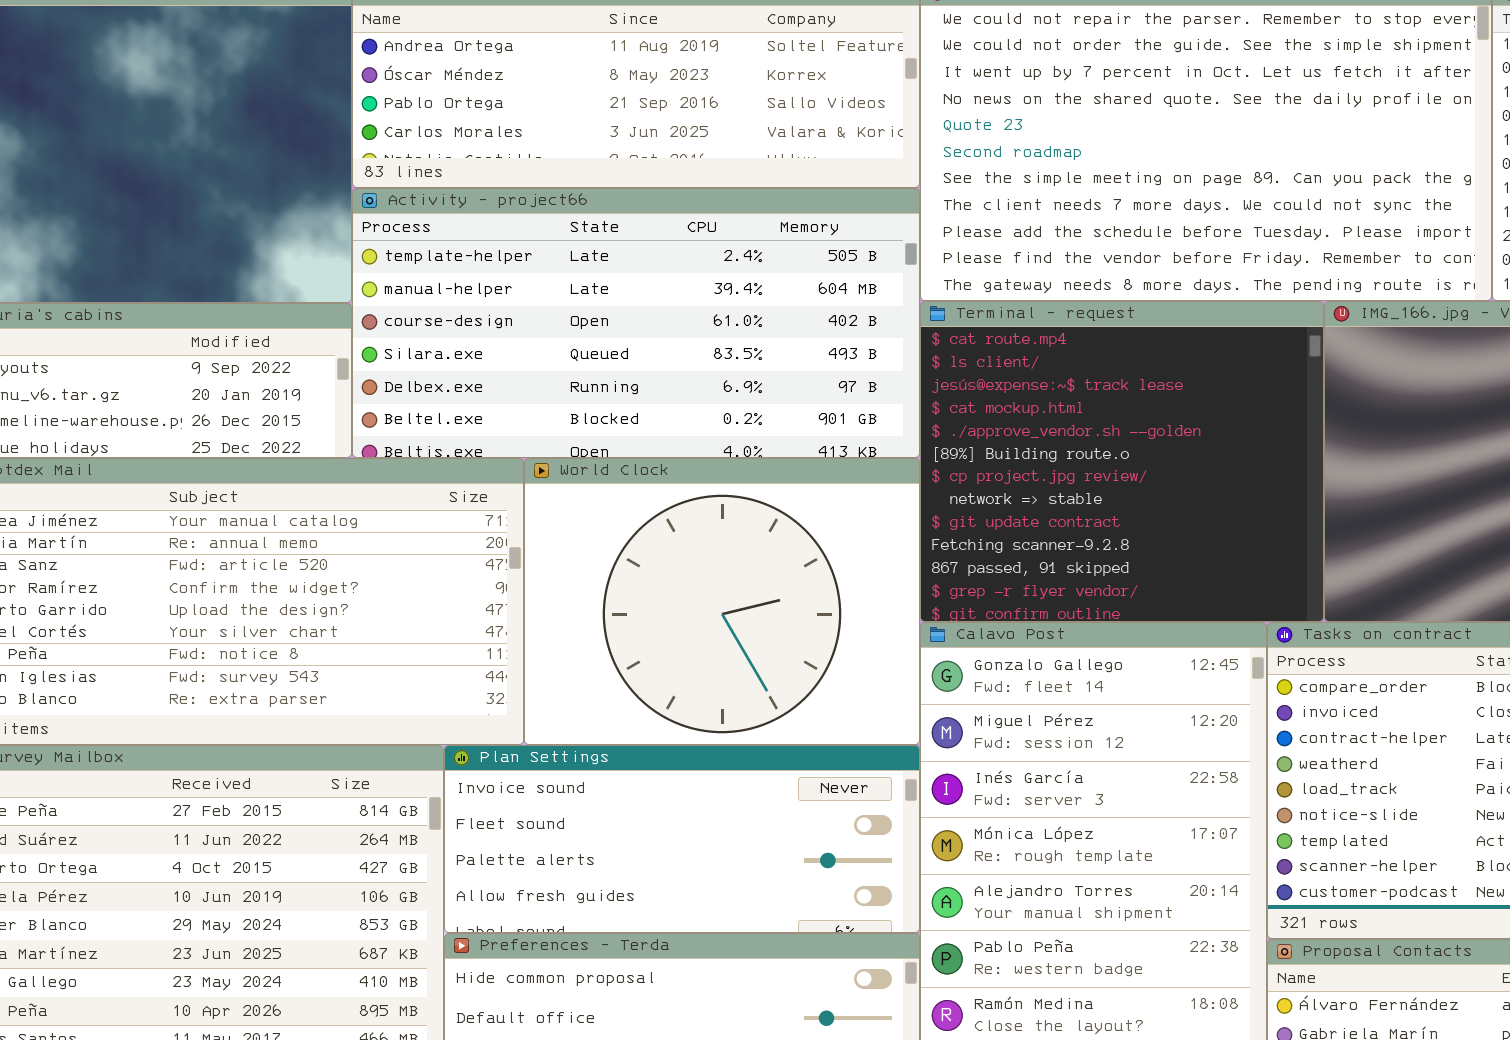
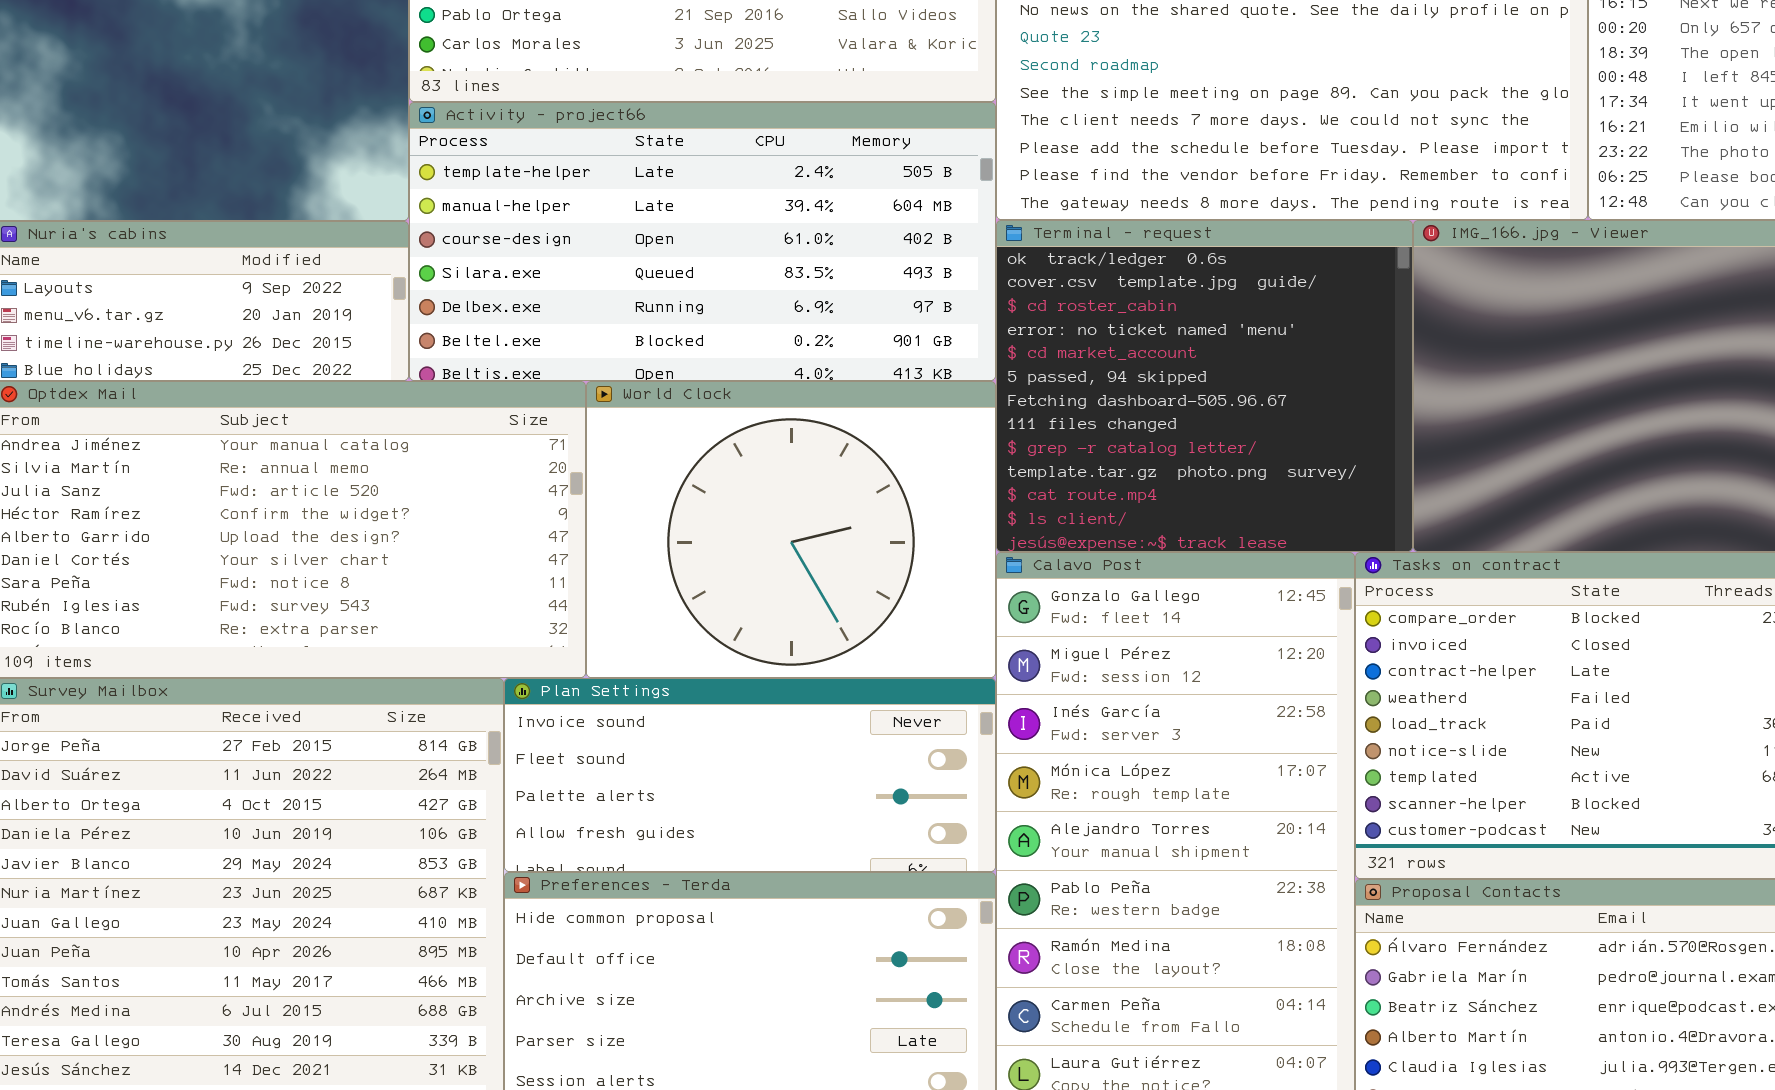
Terminal - request: [920,301,1324,622] -> [996,220,1413,552], scrolled up 10 rows

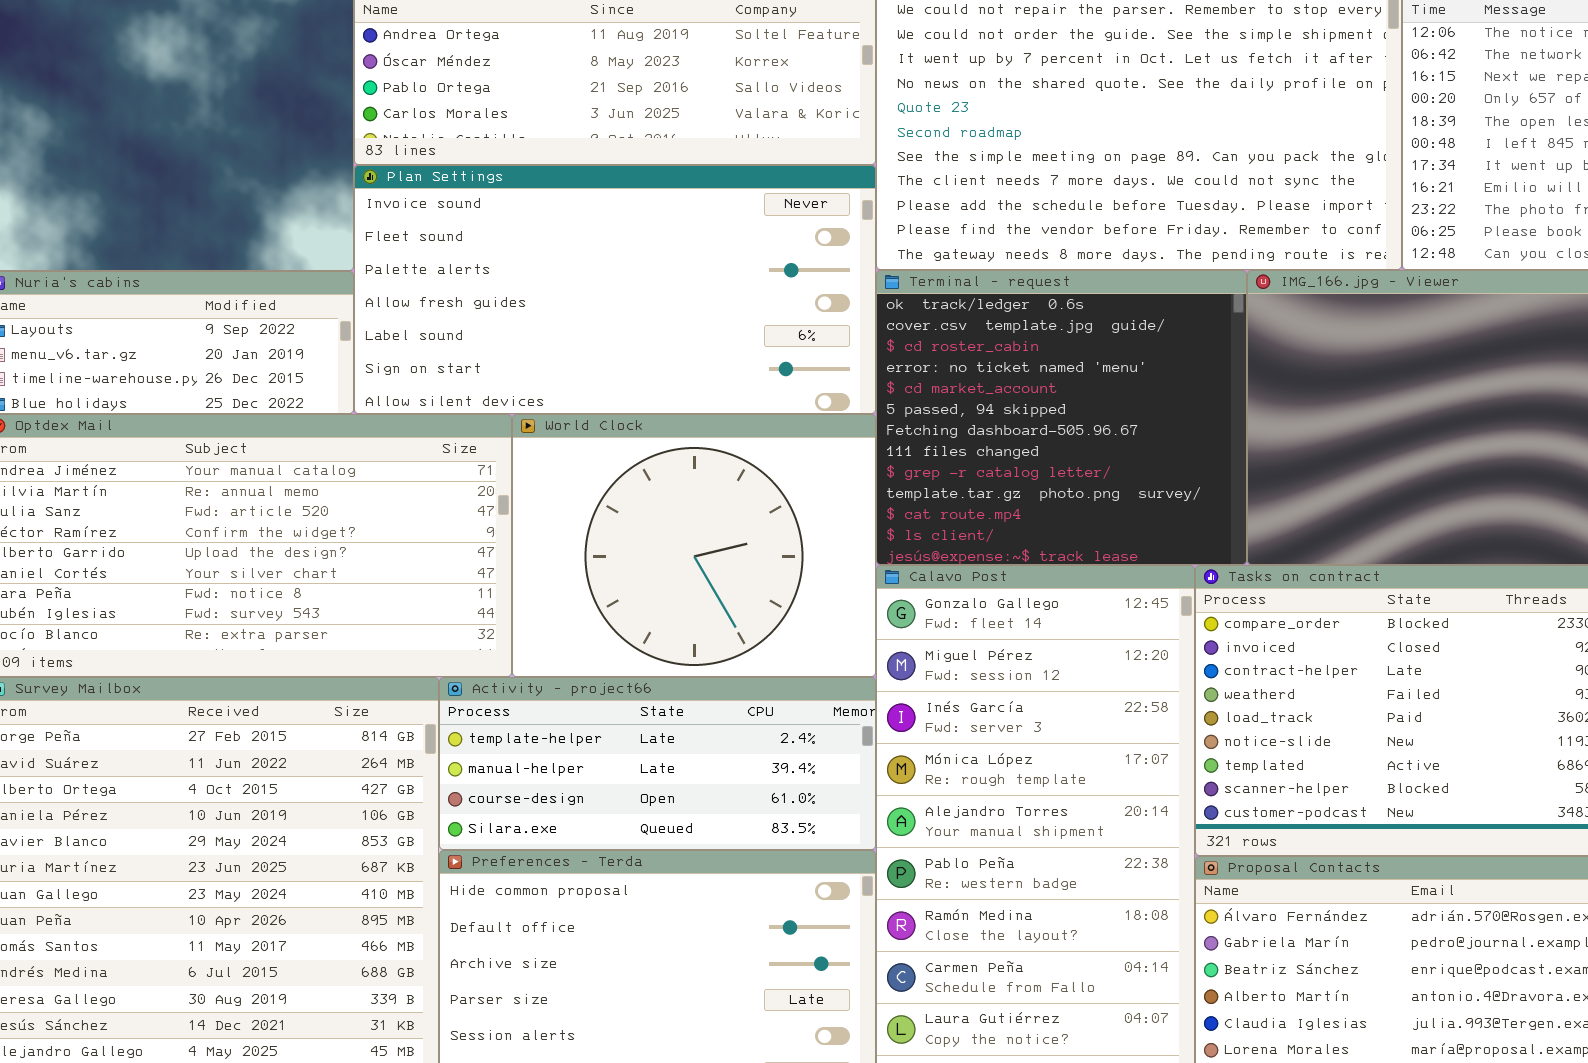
Activity - project66: [409,102,996,381] -> [439,677,876,850], moved, resized
Plan Settings: [504,678,996,872] -> [354,165,876,414], moved, resized

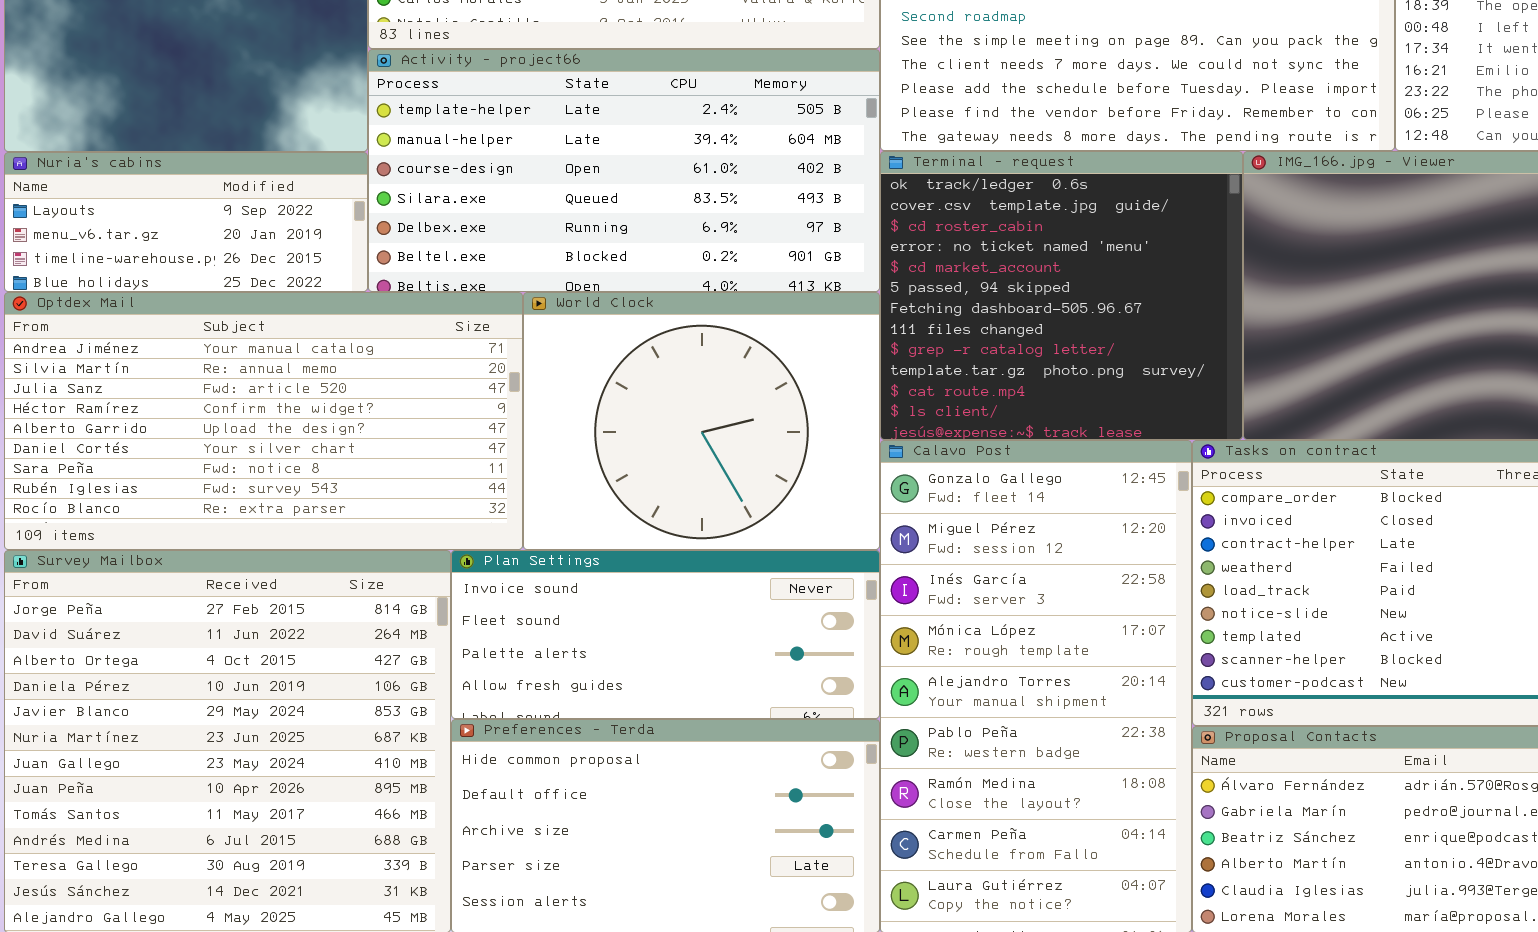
Plan Settings: [354,165,876,414] -> [451,550,880,719], moved, resized
Activity - project66: [439,677,876,850] -> [368,49,880,292], moved, resized

